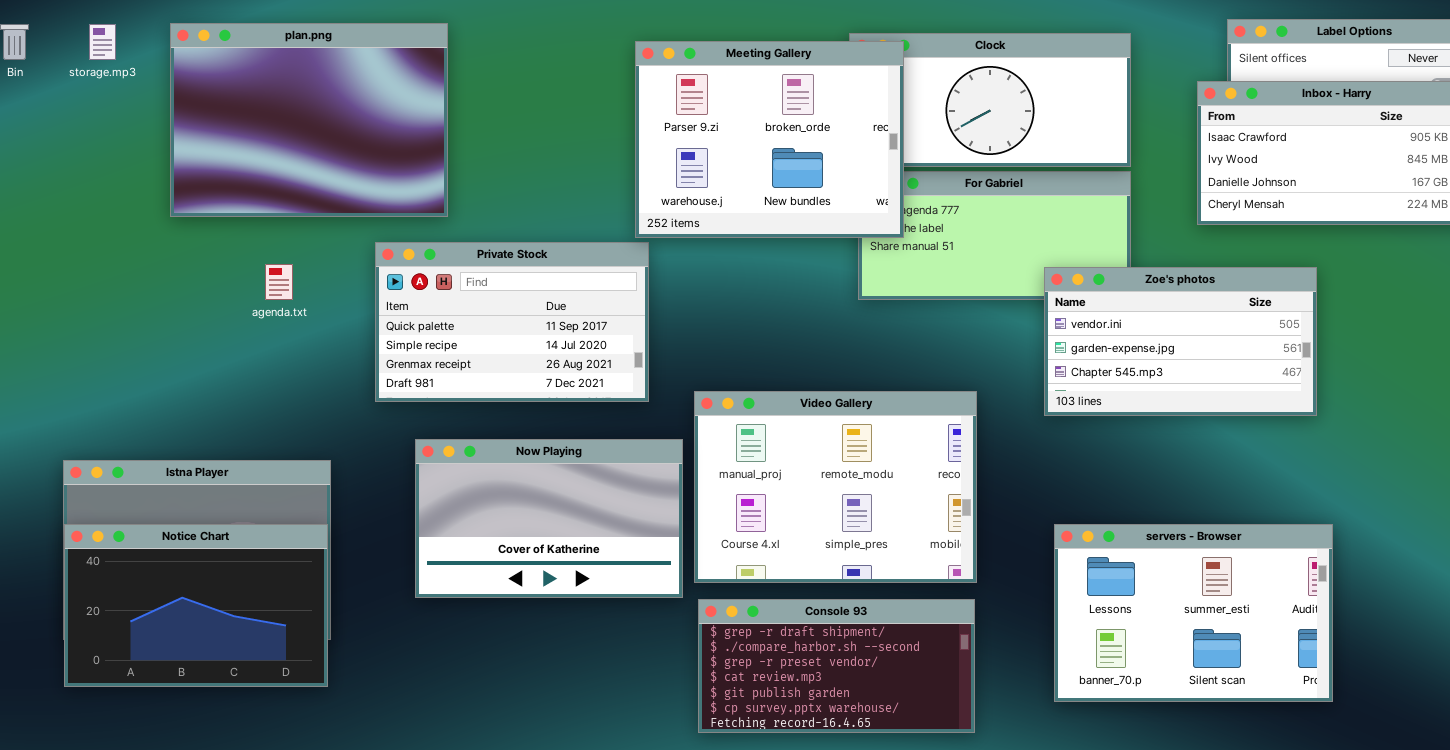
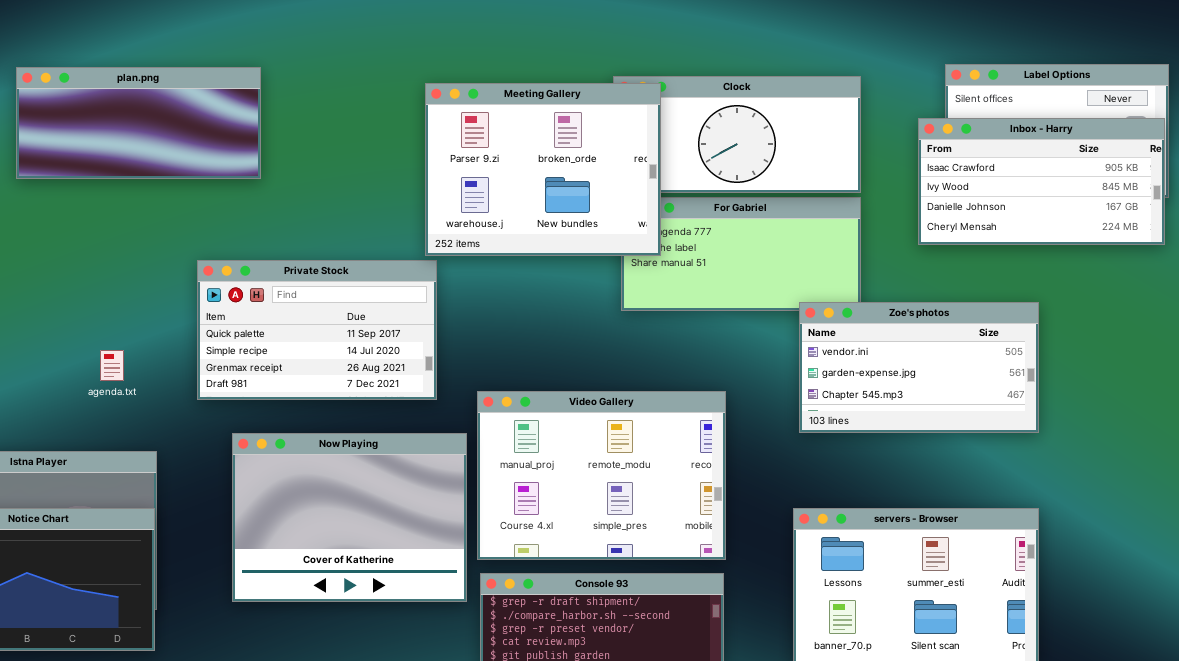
plan.png: [170,23,448,217] -> [16,67,261,179], resized
agenda.txt: [265,264,293,300] -> [100,350,124,381], moved
Zoe's photos: [1044,267,1317,416] -> [799,302,1039,433], moved
Now Playing: [415,439,683,598] -> [232,433,467,602], resized

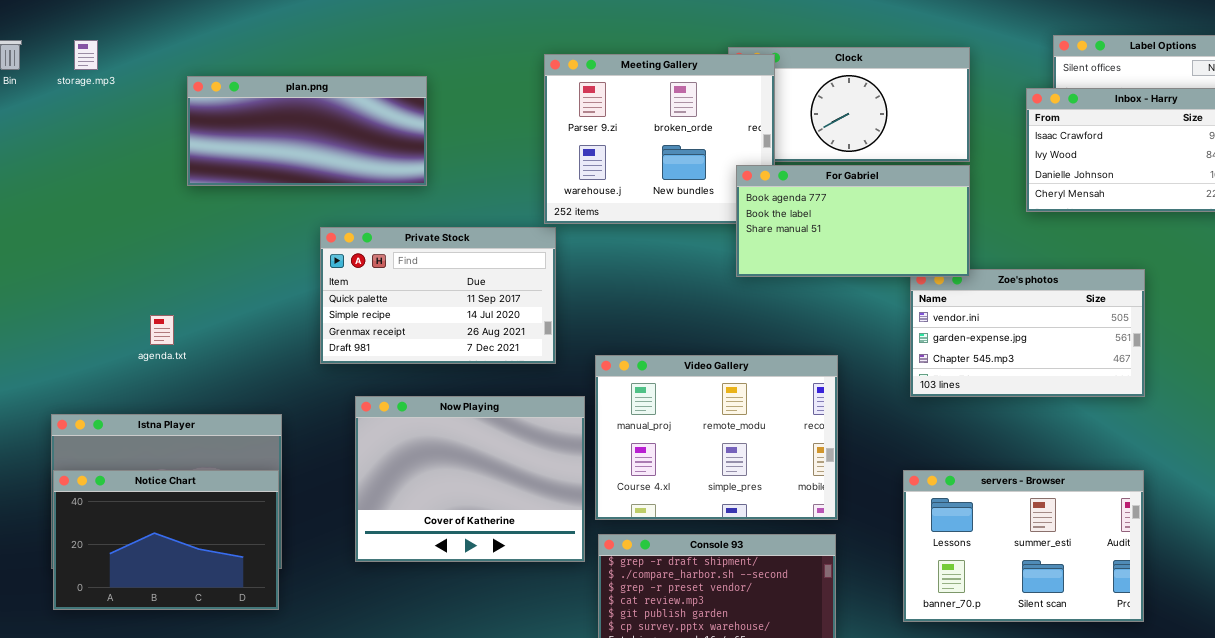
plan.png: [16,67,261,179] -> [187,76,427,186], moved
For Gabriel: [621,197,861,311] -> [736,165,970,277], raised
agenda.txt: [100,350,124,381] -> [150,315,174,345], moved

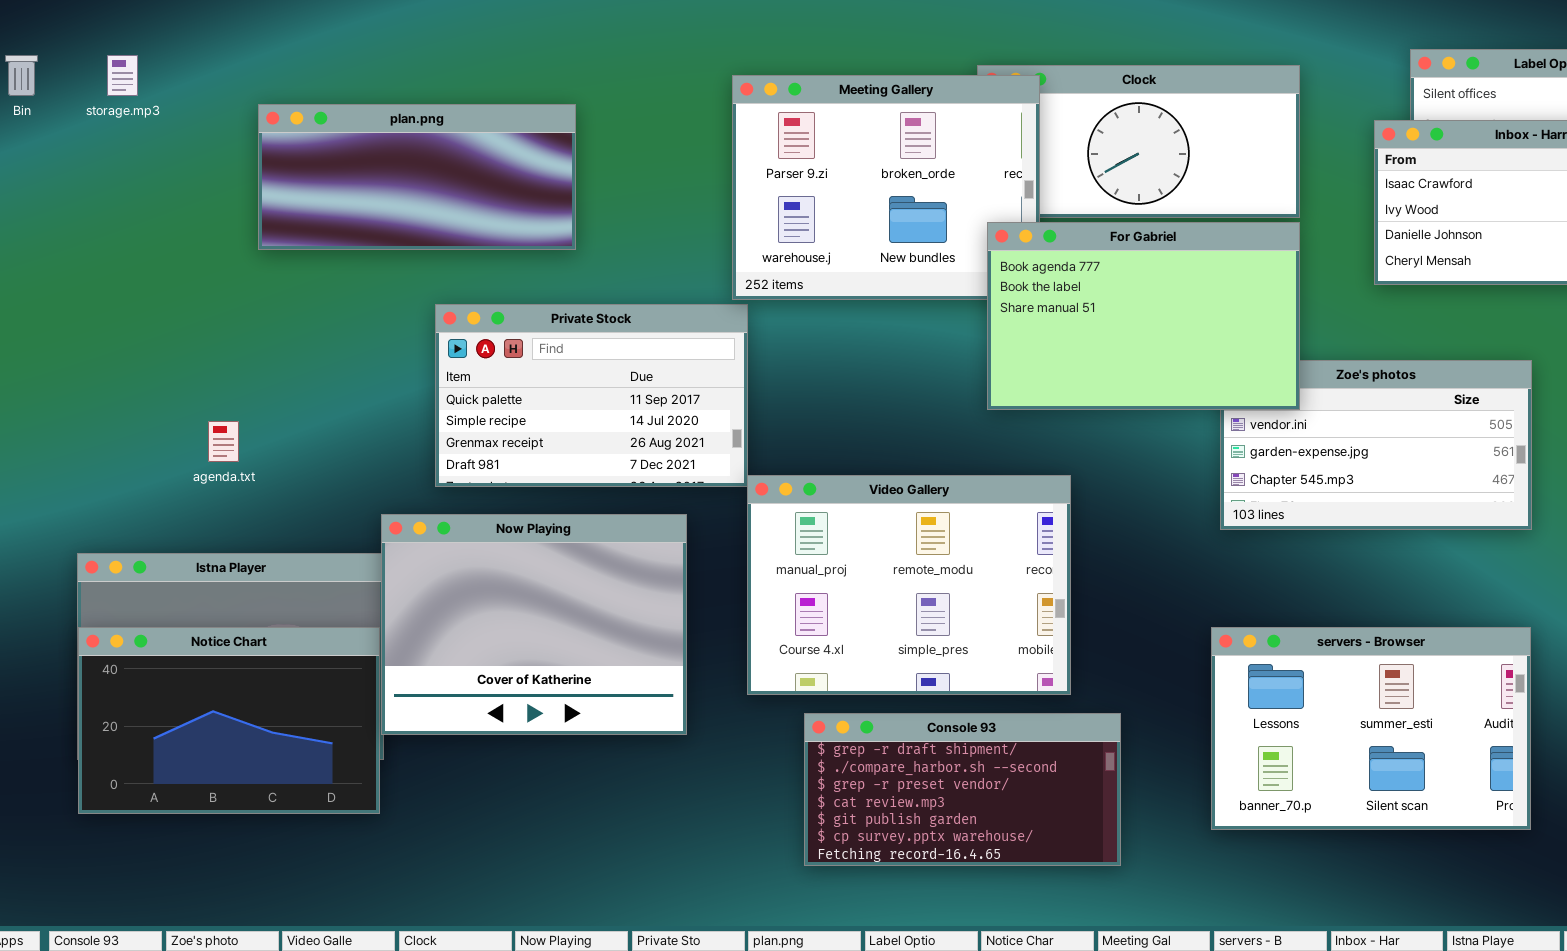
For Gabriel: [736,165,970,277] -> [987,222,1300,410], resized
Video Gallery: [595,355,838,520] -> [747,475,1071,695], moved
Now Playing: [355,396,585,562] -> [381,514,687,735], moved

